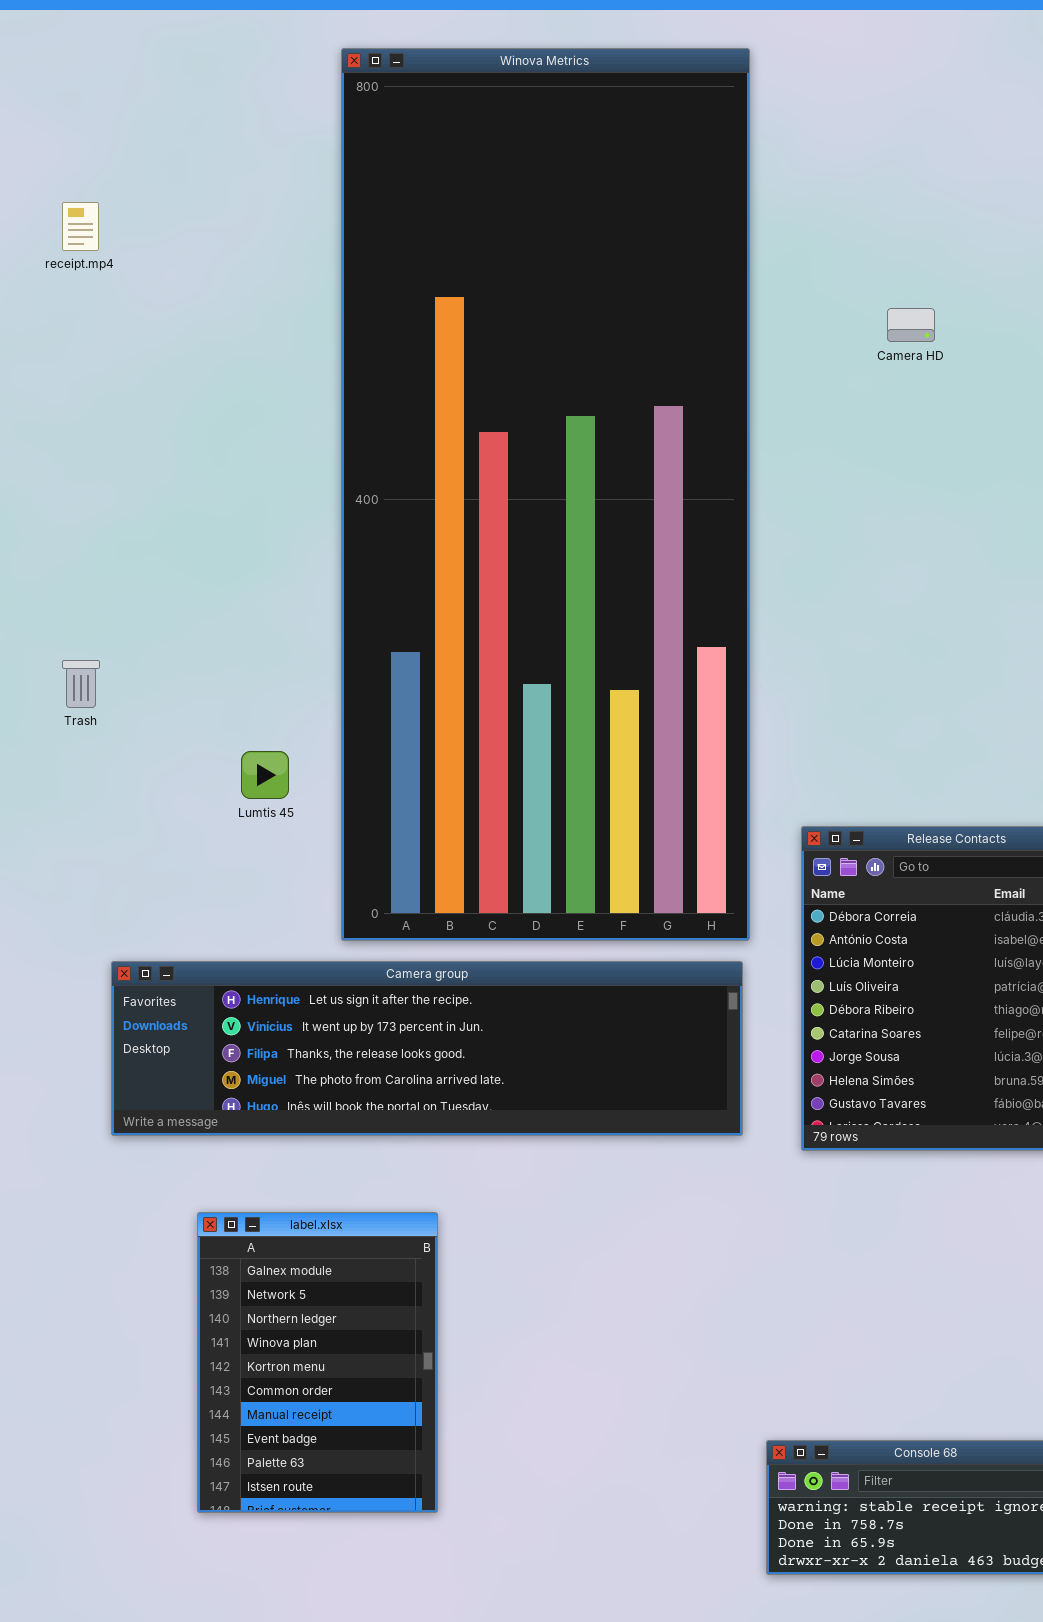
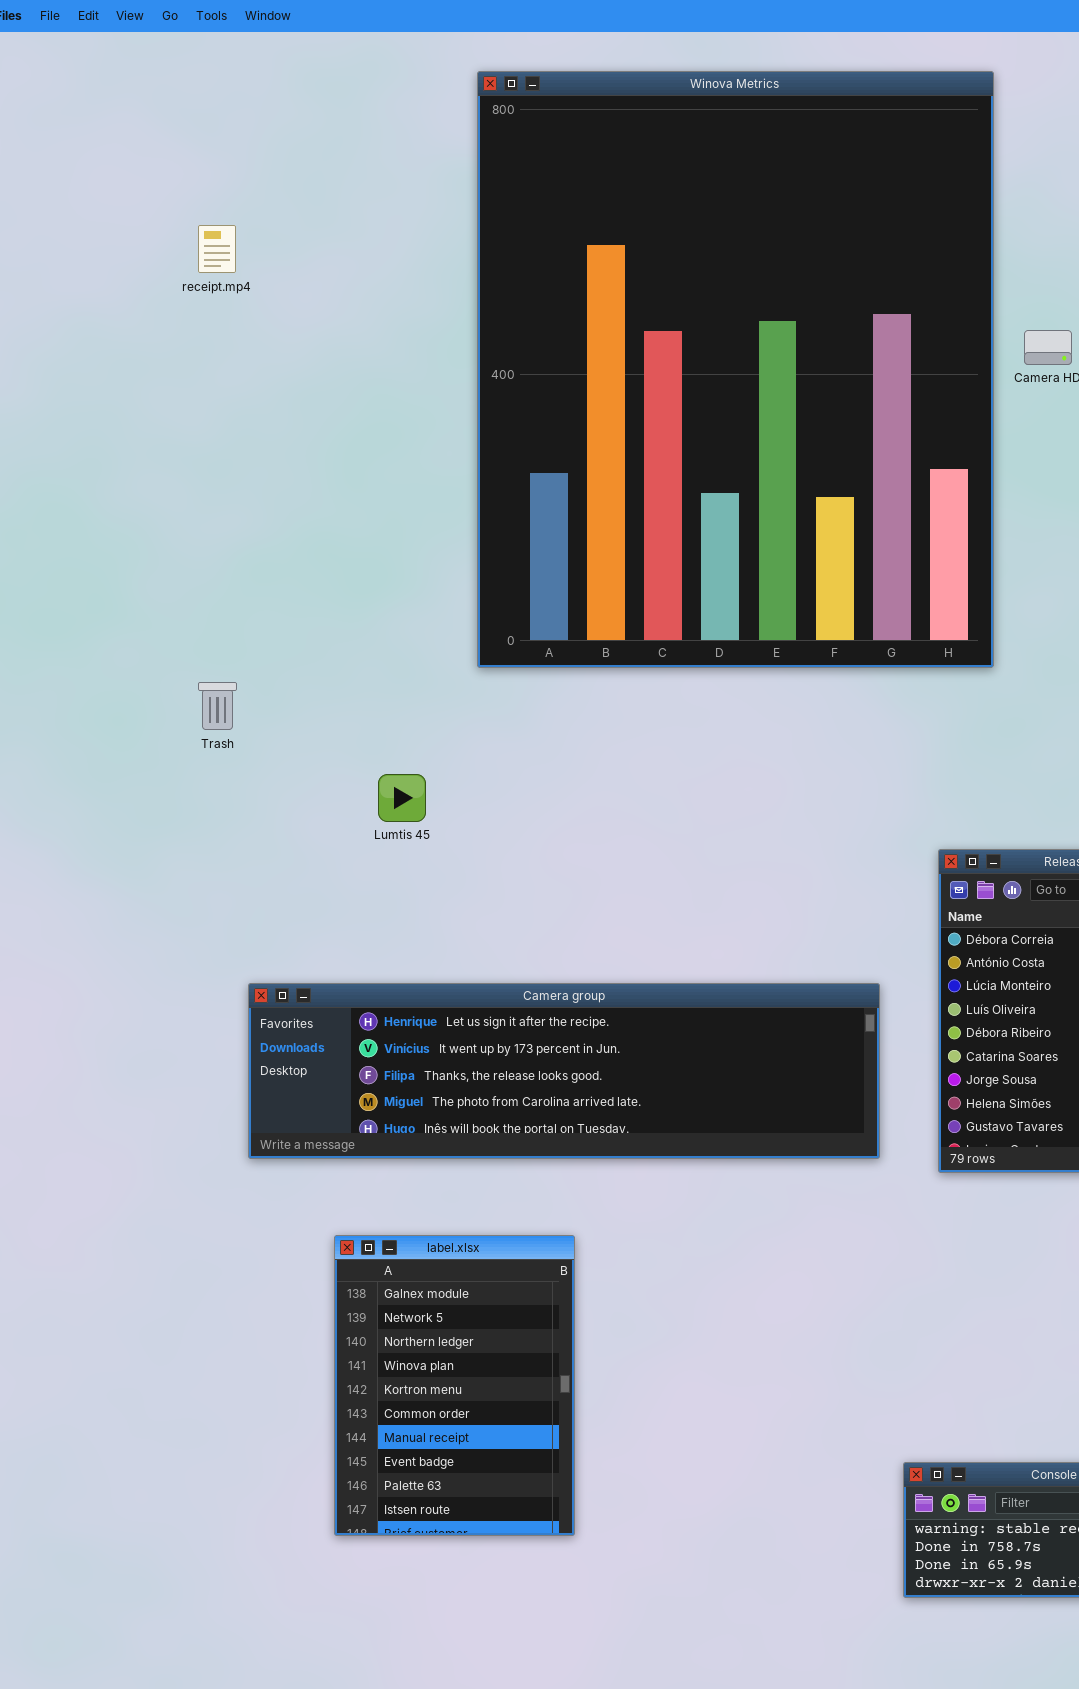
Winova Metrics: [341,48,750,941] -> [477,71,994,668], resized

